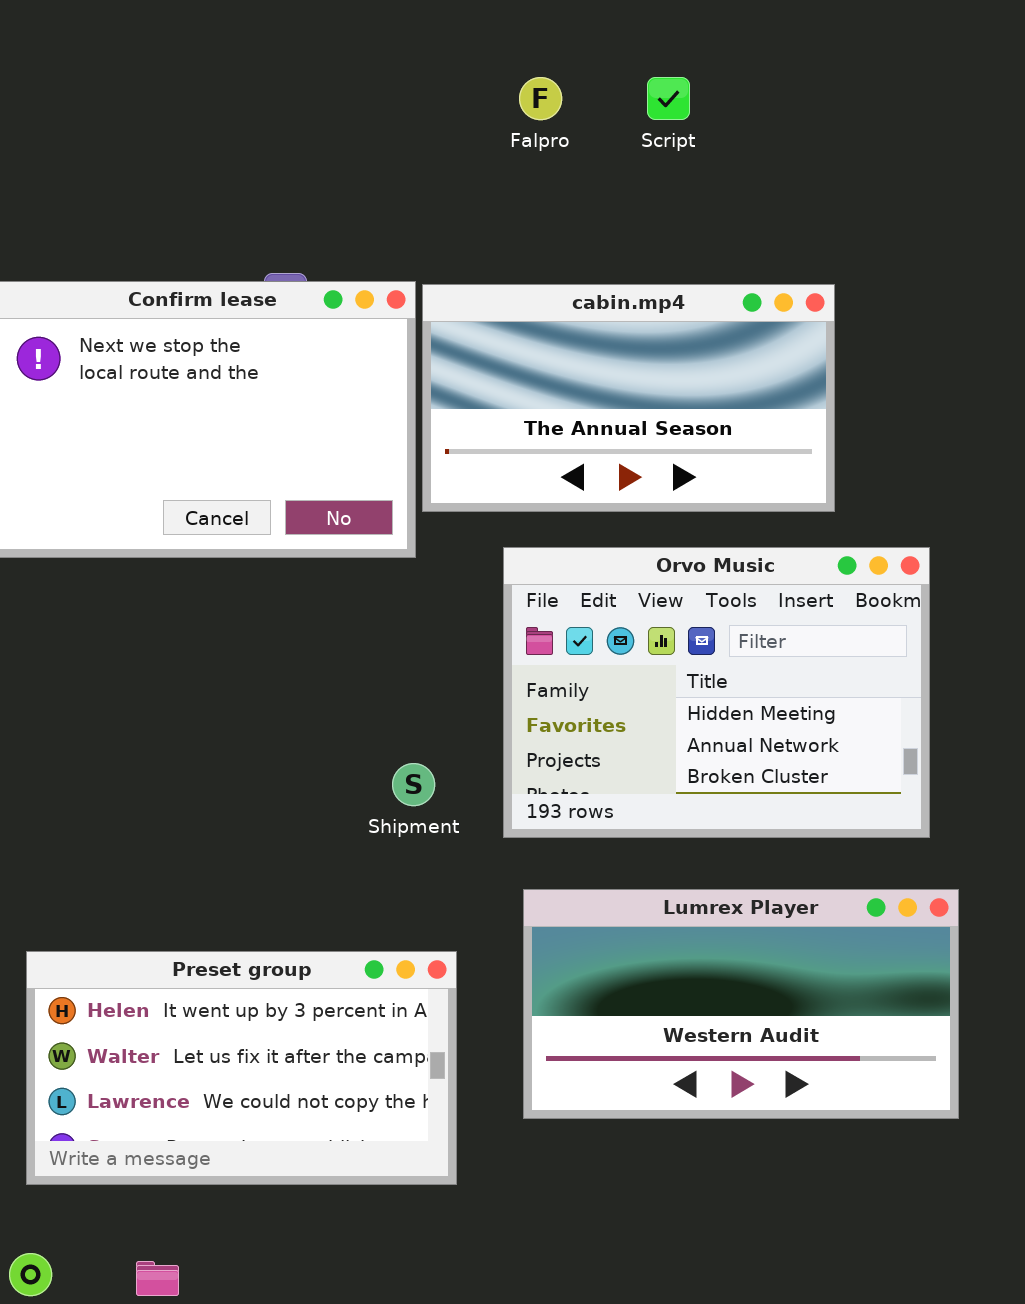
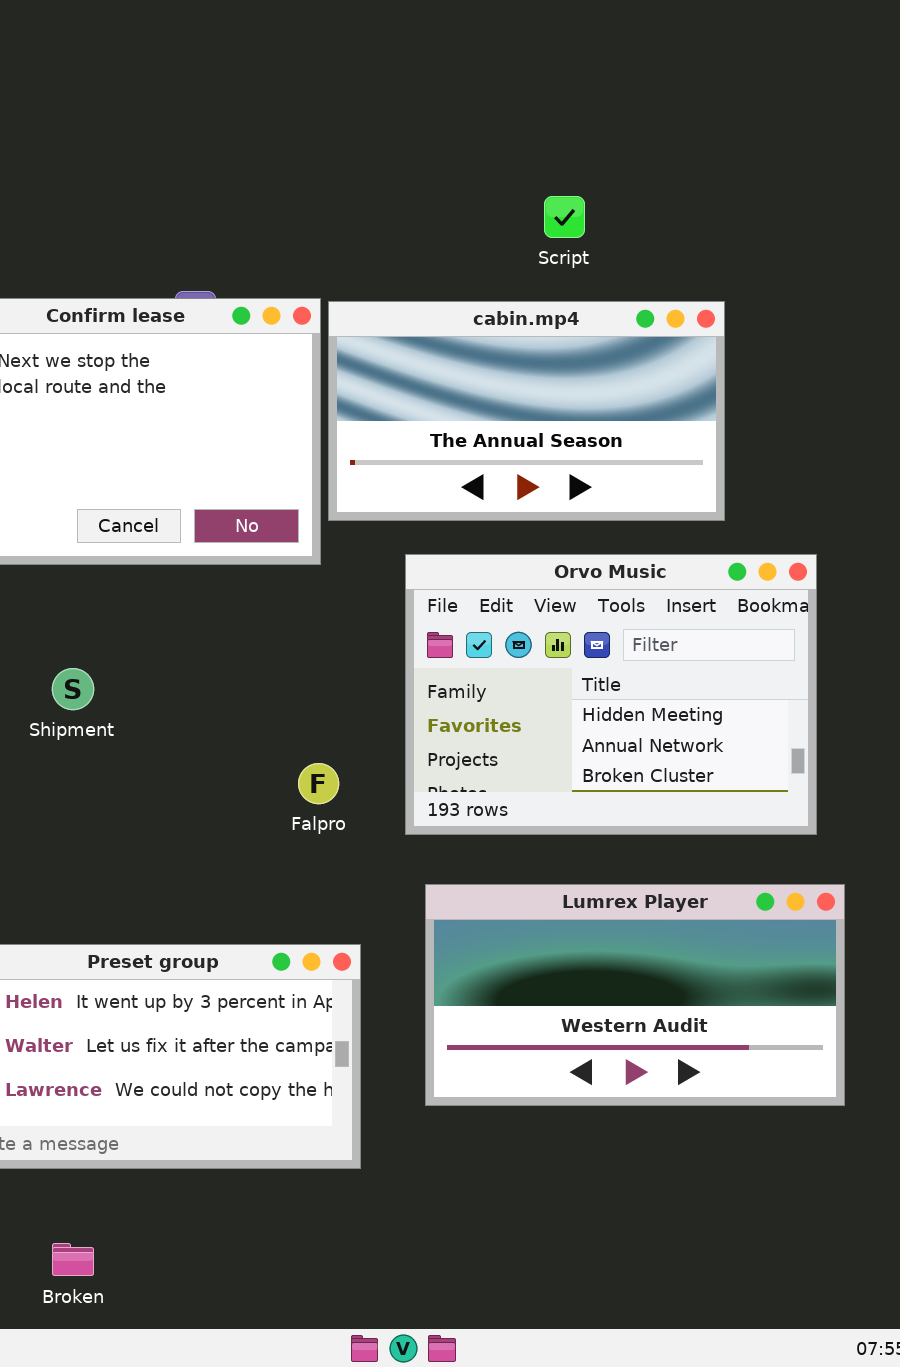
Falpro: [519,77,562,120] -> [298,763,339,804], moved
Script: [647,77,690,120] -> [544,196,585,238], moved
Shipment: [392,763,435,806] -> [52,668,94,710], moved

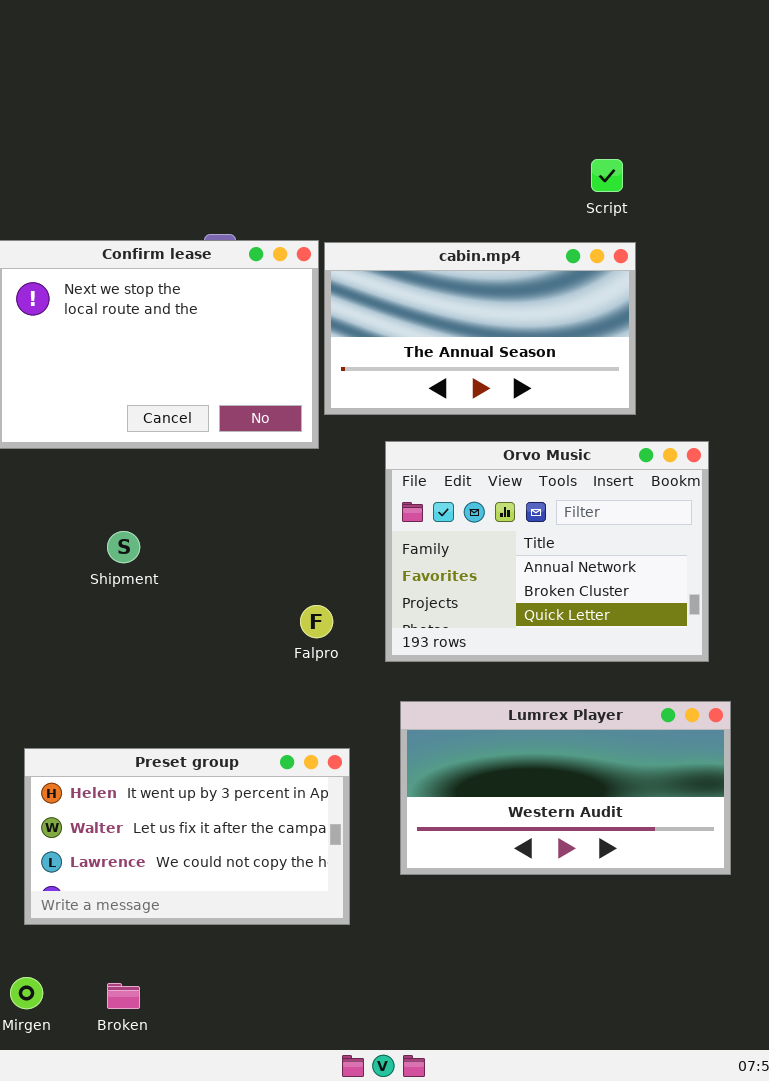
Script: [544,196,585,238] -> [591,159,623,192], moved
Orvo Music: [405,554,817,835] -> [385,441,709,662], scrolled down 1 row

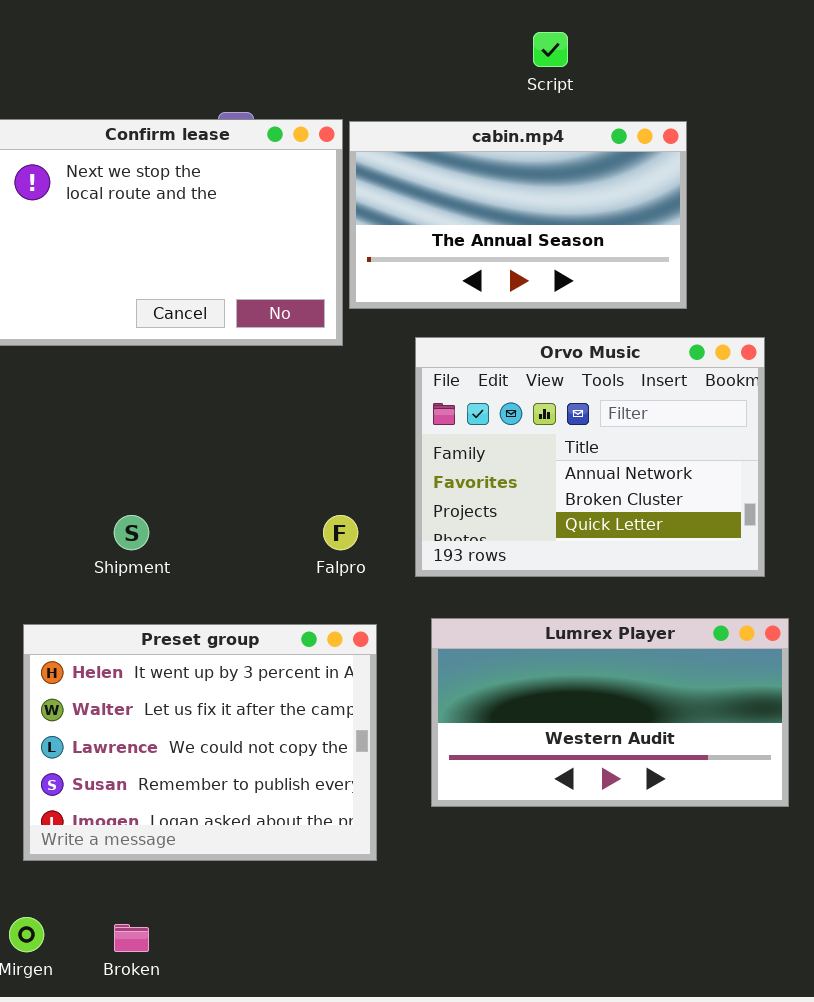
Script: [591,159,623,192] -> [533,32,568,67], moved
Shipment: [107,531,140,563] -> [114,515,149,550], moved
Preset group: [24,748,350,925] -> [23,624,377,861], resized

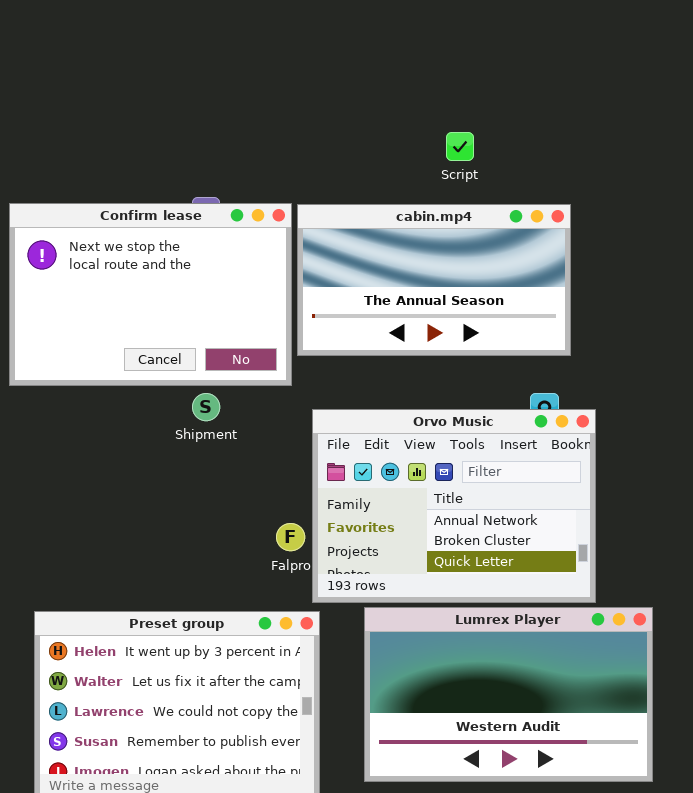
Orvo Music: [415,337,765,577] -> [312,409,596,603], moved
Shipment: [114,515,149,550] -> [192,393,220,421], moved
Lumrex Player: [431,618,789,807] -> [364,607,653,782], resized

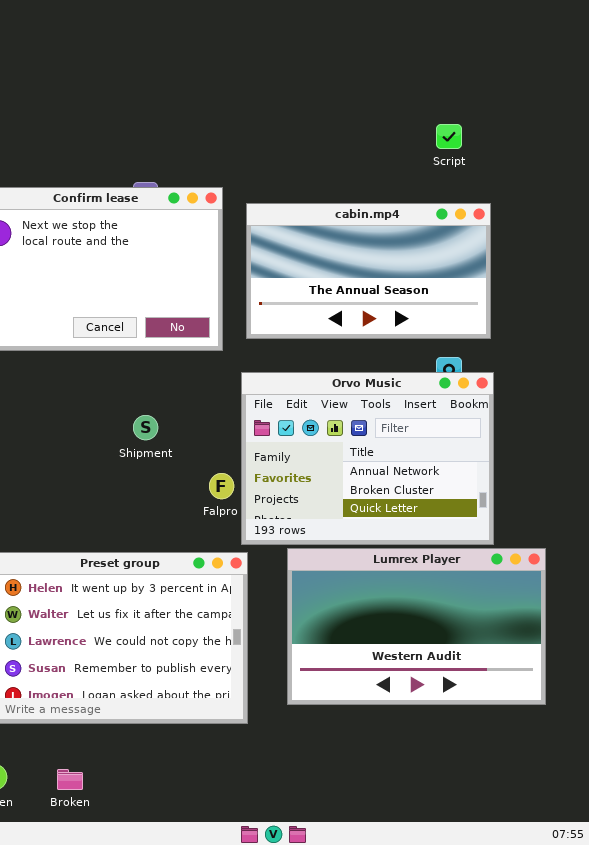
Script: [446,132,474,161] -> [436,124,462,149], moved
cabin.mp4: [297,204,571,356] -> [246,203,491,339], moved
Shipment: [192,393,220,421] -> [133,415,158,440], moved

